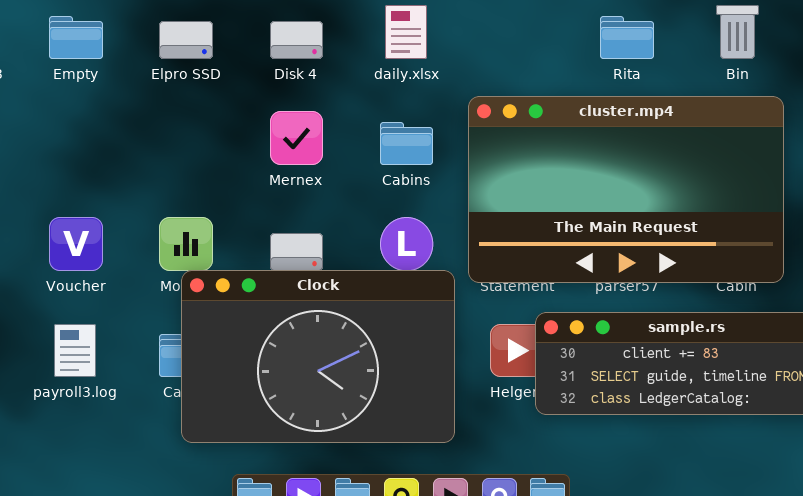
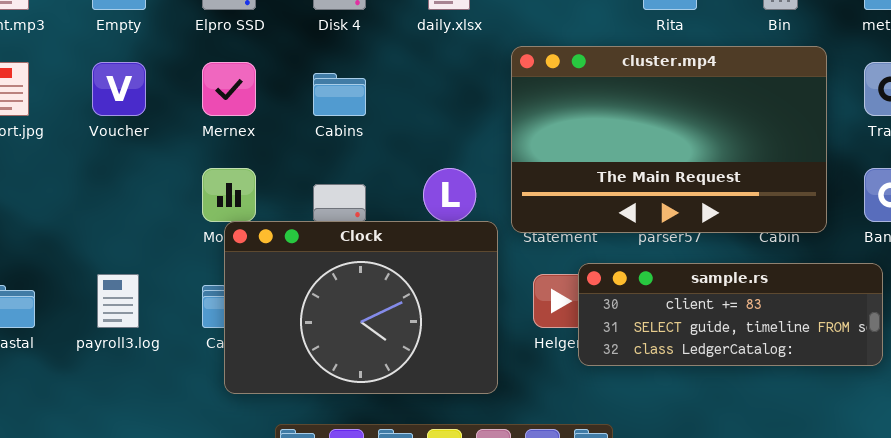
Mernex: [270,111,323,165] -> [202,62,256,116], moved
Cabins: [380,122,433,165] -> [313,73,366,116], moved
Voucher: [49,217,103,271] -> [92,62,146,116], moved

